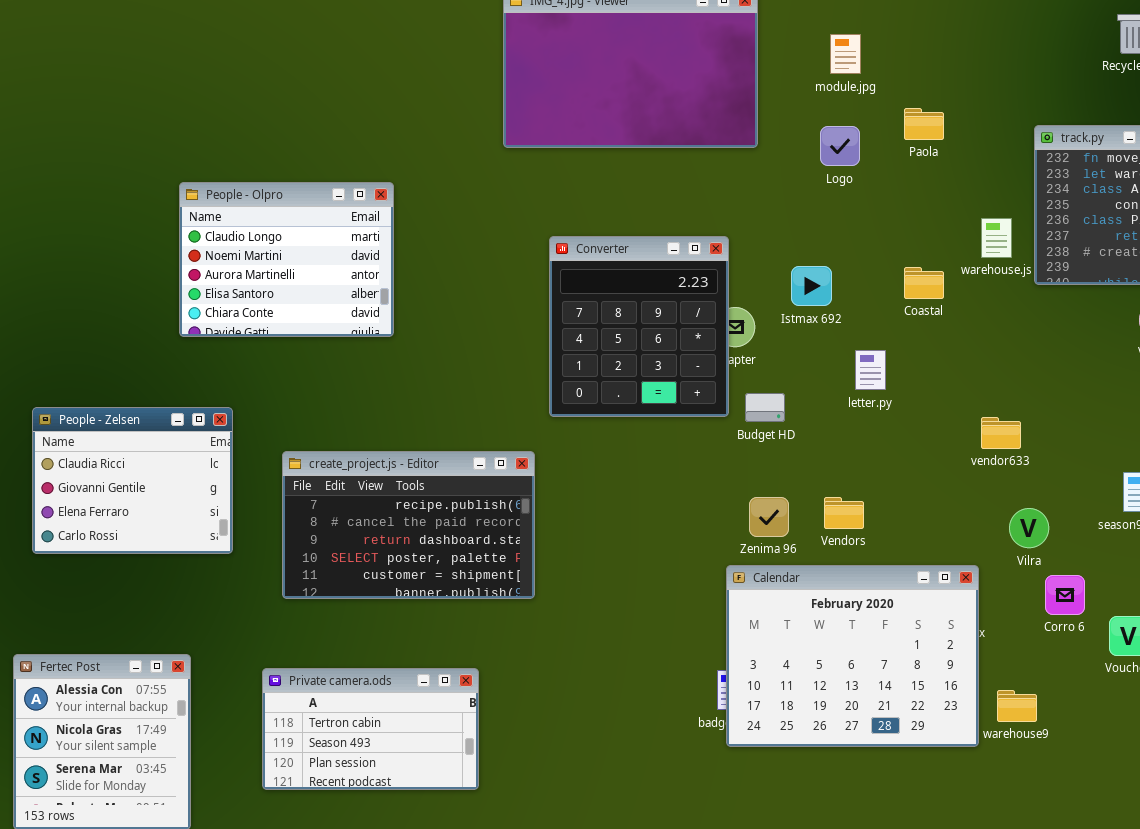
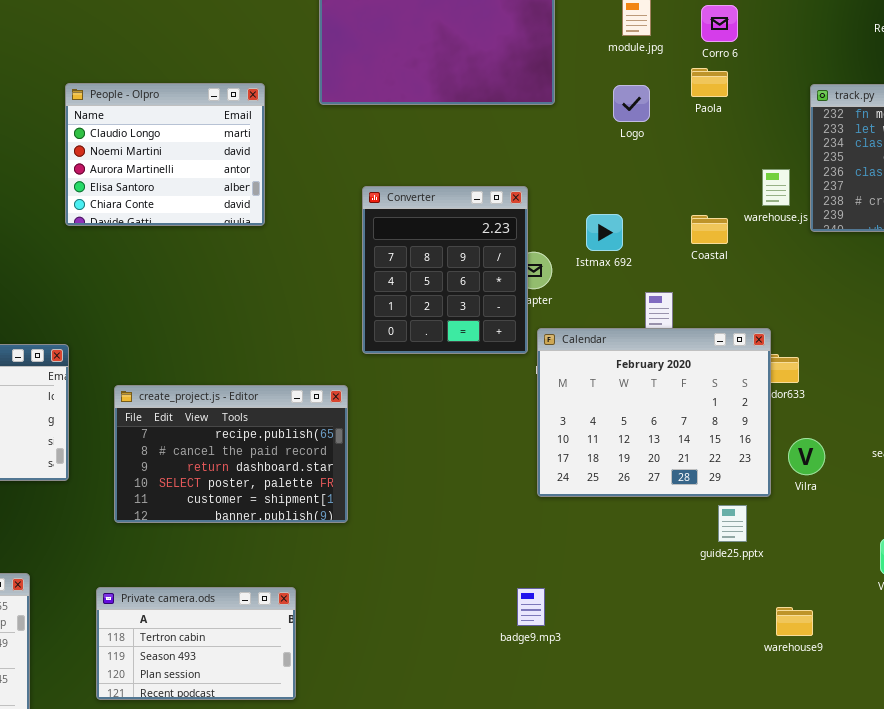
People - Olpro: [179,182,394,337] -> [65,83,265,226], moved
Calendar: [726,565,979,747] -> [537,328,771,497], moved
Corro 6: [1045,575,1085,615] -> [701,5,738,42], moved

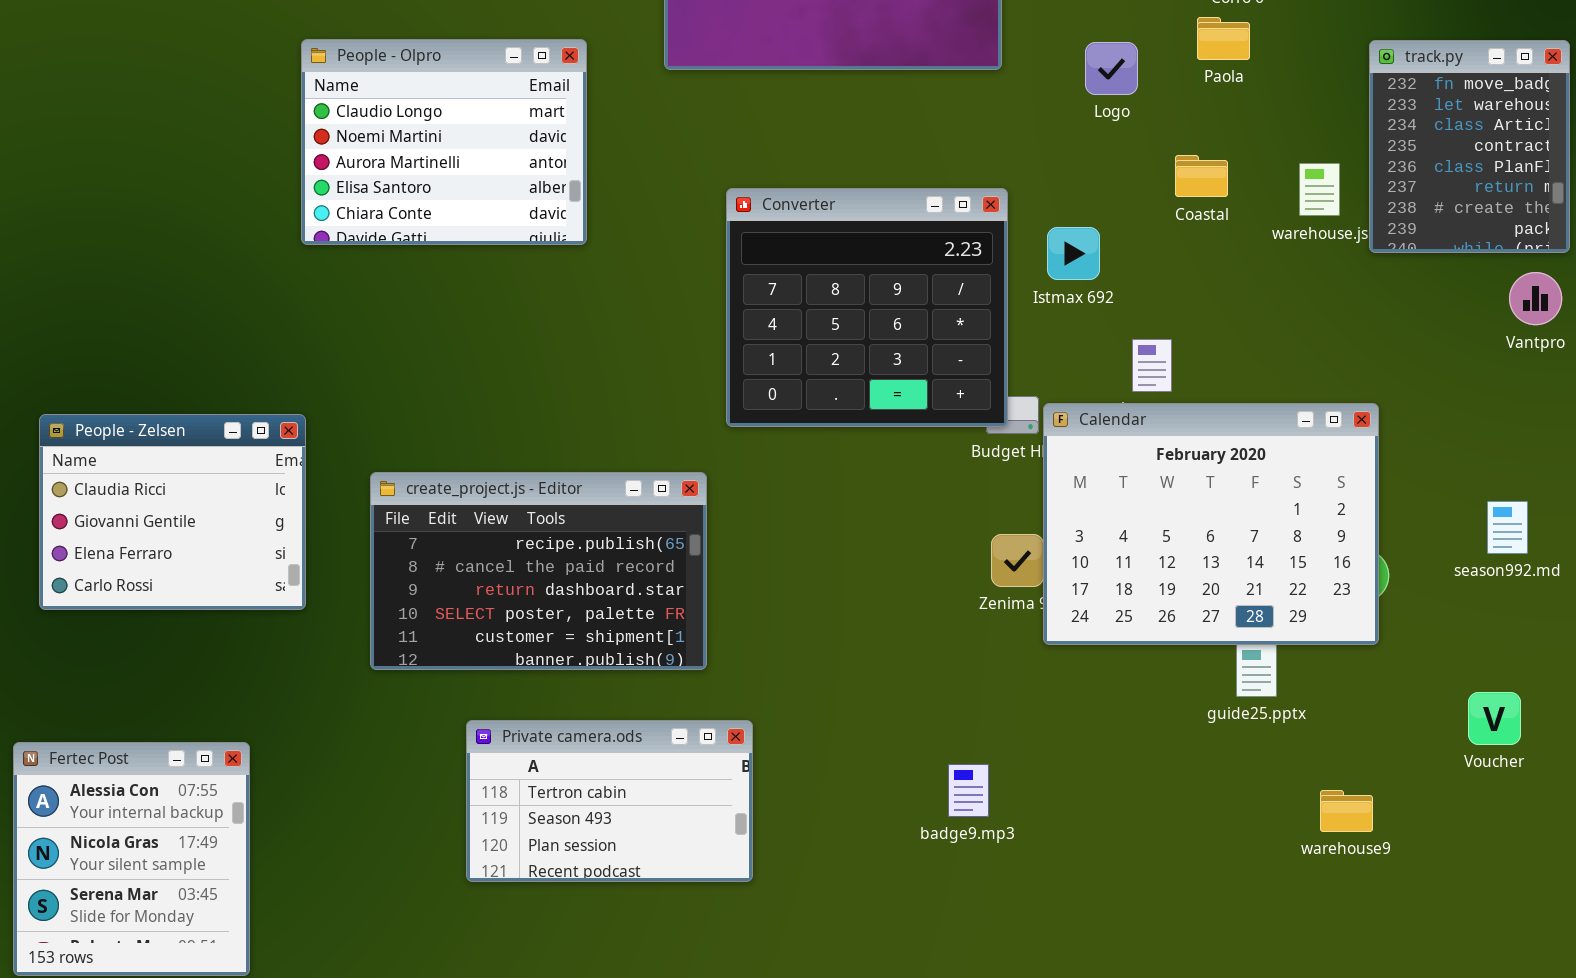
Converter: [362,186,528,354] -> [726,188,1008,427], resized
Coastal: [691,215,728,244] -> [1175,155,1228,197], moved
Calendar: [537,328,771,497] -> [1043,403,1379,645], moved
Private camera.ods: [96,587,296,700] -> [466,720,753,882], moved

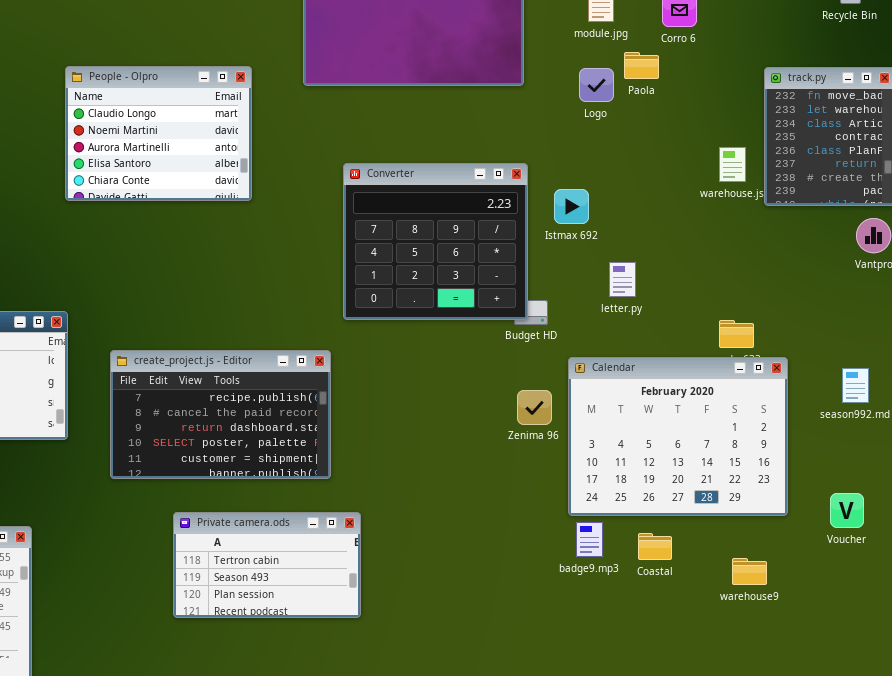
Paola: [1197,17,1250,60] -> [624,52,659,79], moved
Coastal: [1175,155,1228,197] -> [638,533,672,560], moved
Calendar: [1043,403,1379,645] -> [568,357,788,516], moved
badge9.mp3: [948,764,989,817] -> [576,522,603,557], moved

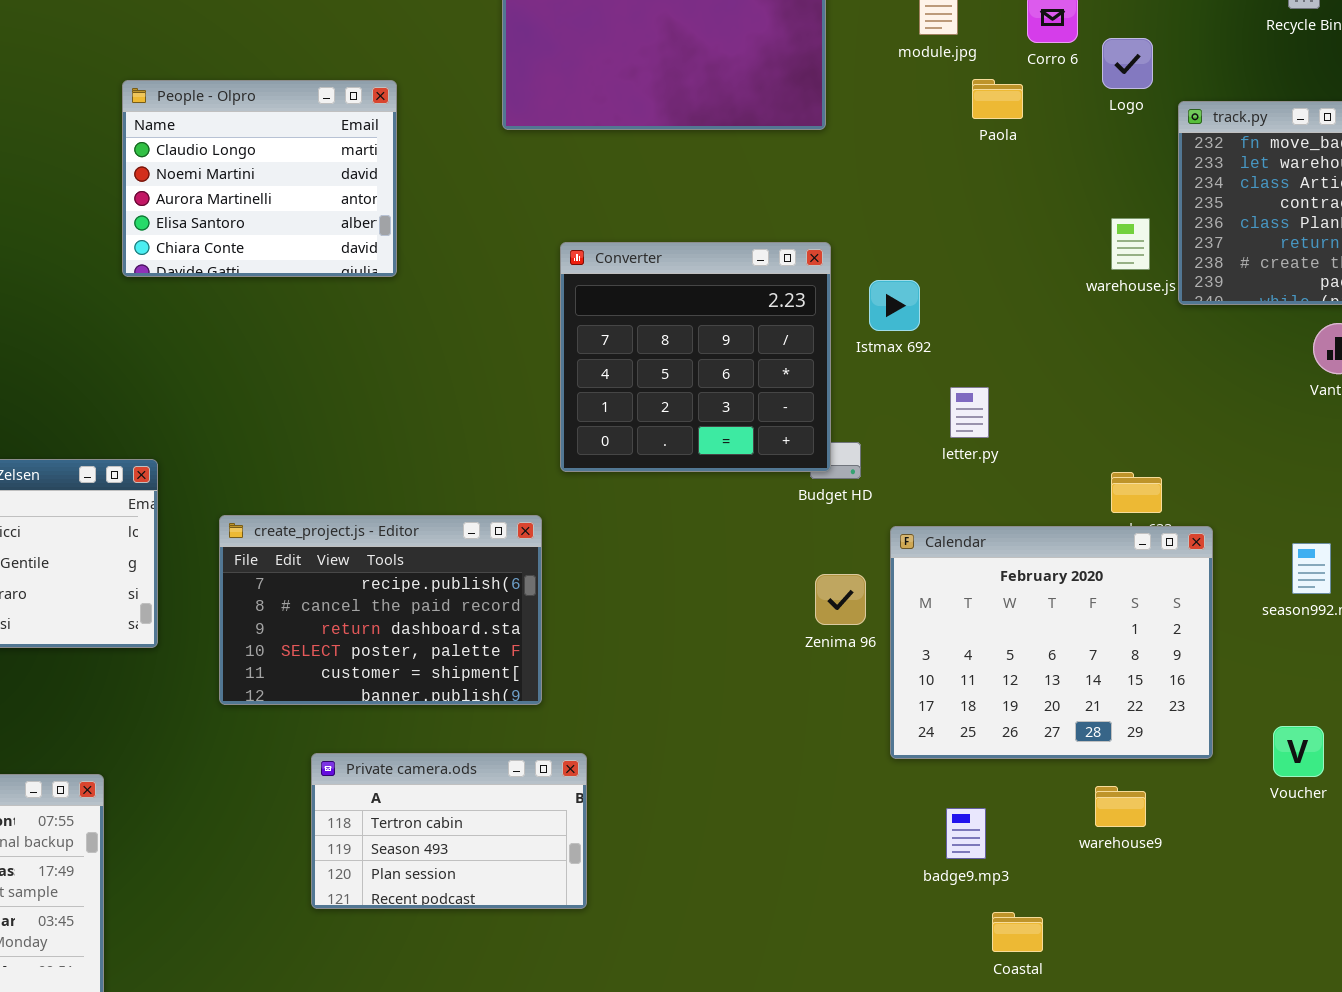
People - Olpro: [65,66,252,201] -> [122,80,397,277], moved
Logo: [579,68,614,102] -> [1102,38,1153,89], moved
badge9.mp3: [576,522,603,557] -> [946,808,986,859], moved
Coastal: [638,533,672,560] -> [992,912,1043,952], moved
warehouse9: [732,558,767,585] -> [1095,786,1146,827], moved

